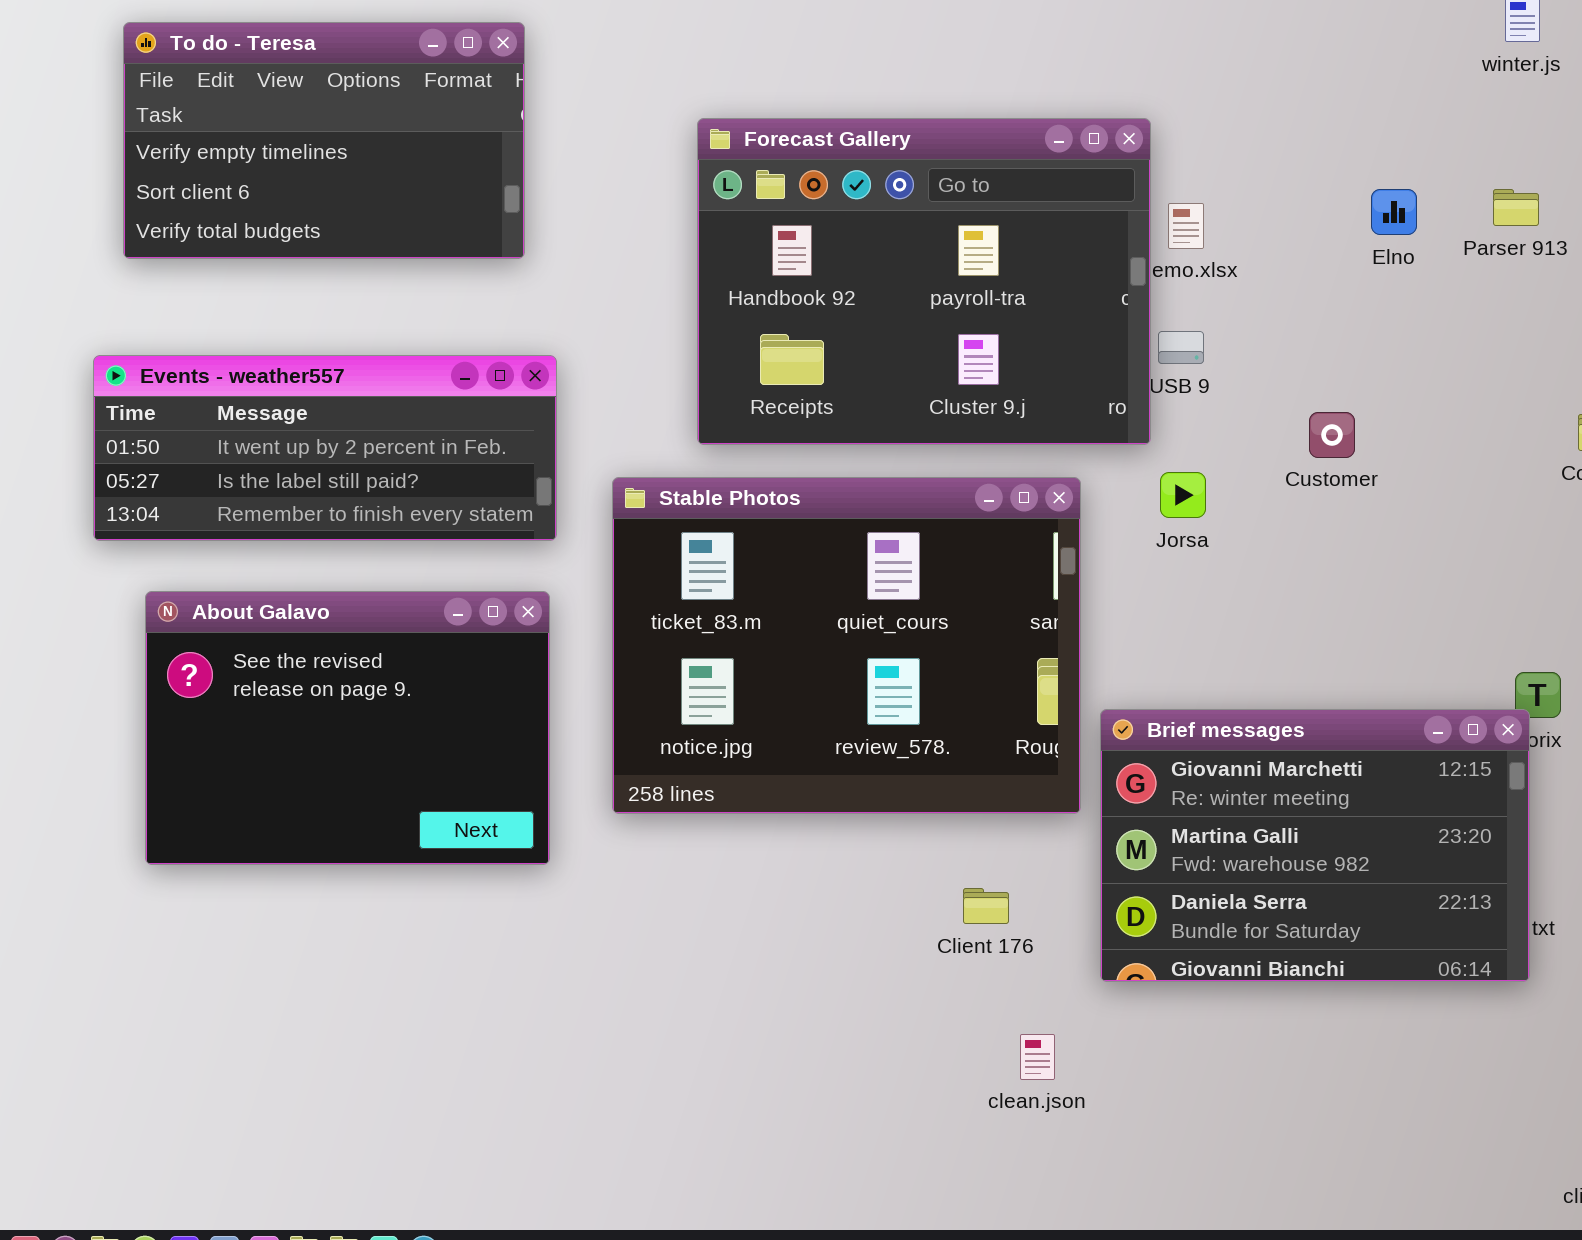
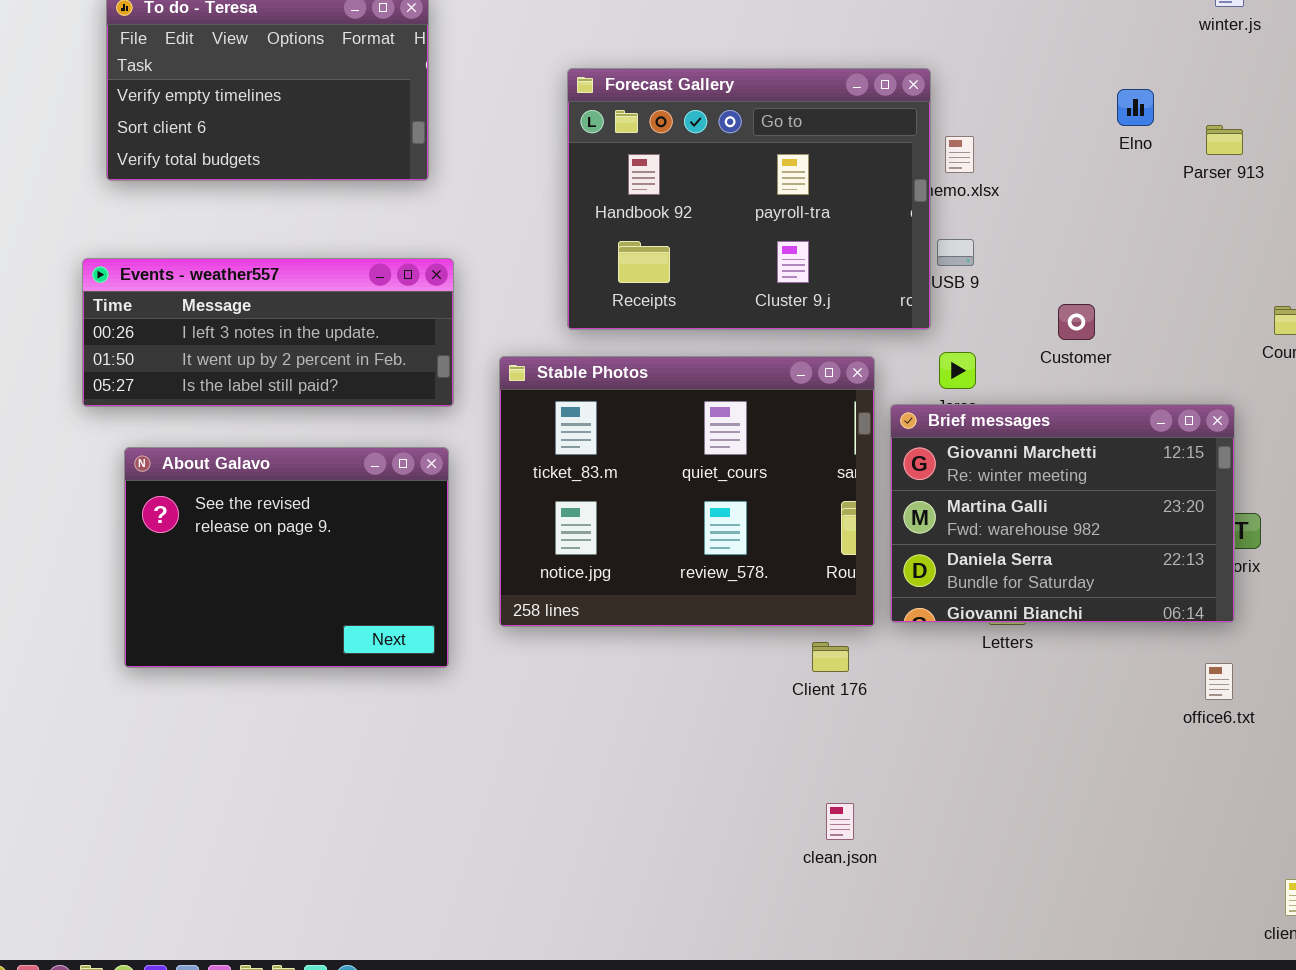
Elno: [1371,189,1417,235] -> [1117,89,1154,126], moved
Events - weather557: [93,355,557,541] -> [82,258,454,407], scrolled up 1 row
Brief messages: [1100,709,1530,982] -> [890,404,1235,623], moved
Client 176: [963,888,1009,924] -> [812,642,849,672], moved

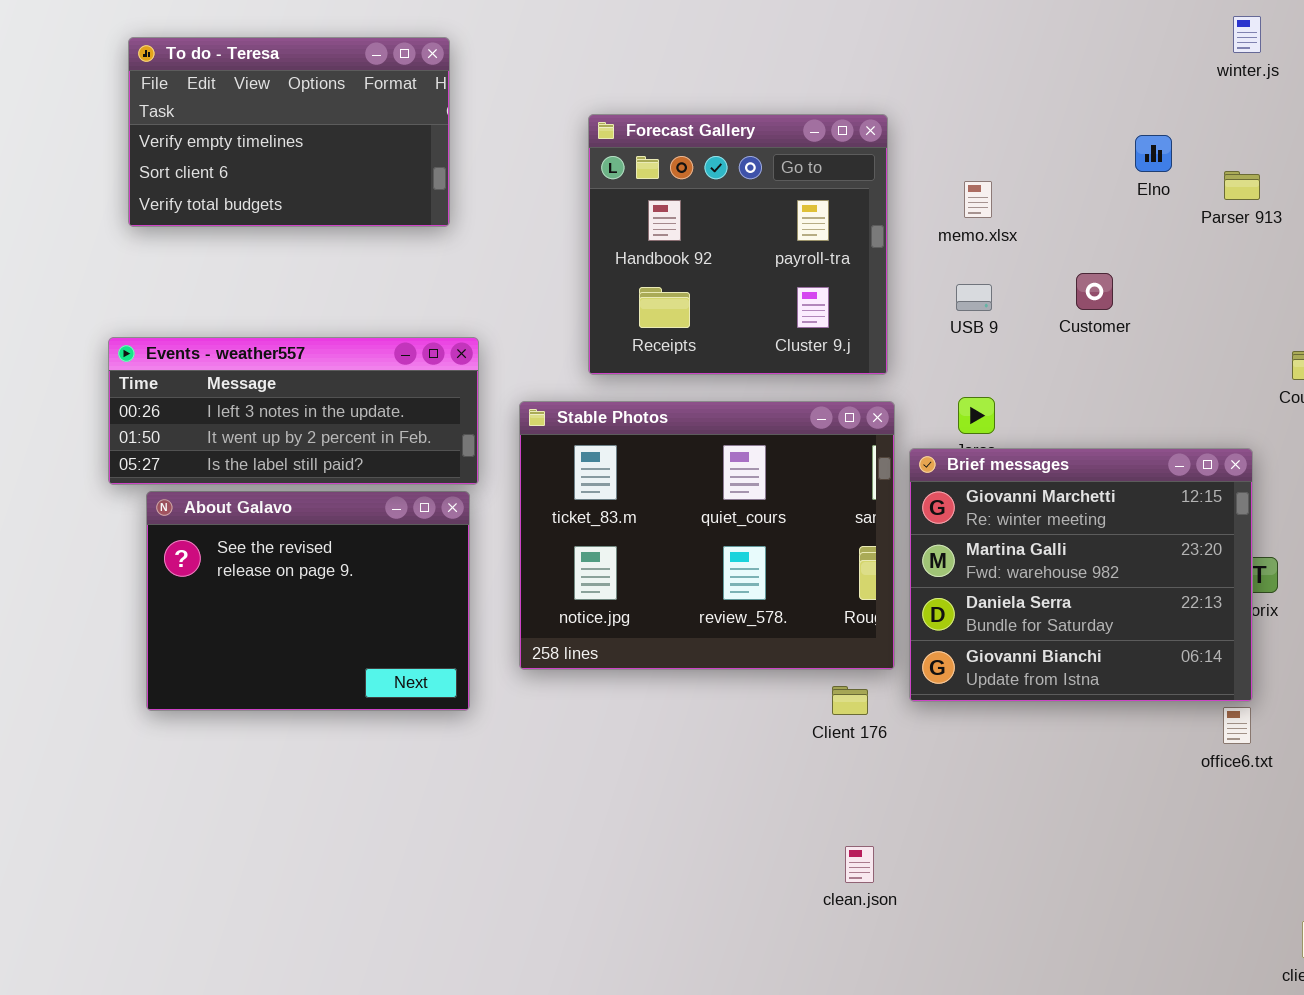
Forecast Gallery: [567,68,931,330] -> [588,114,888,375], resized
Events - weather557: [82,258,454,407] -> [108,337,479,485], moved
Customer: [1058,304,1095,340] -> [1076,273,1113,310], moved
Brief messages: [890,404,1235,623] -> [909,448,1253,702], resized

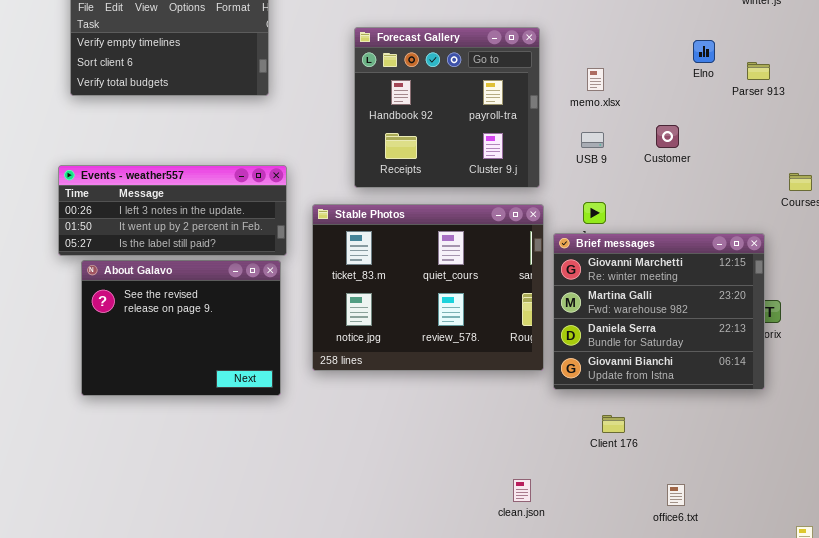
Client 176: [832,686,868,715] -> [602,415,625,433], moved
office6.txt: [1223,707,1251,744] -> [667,484,685,506], moved

